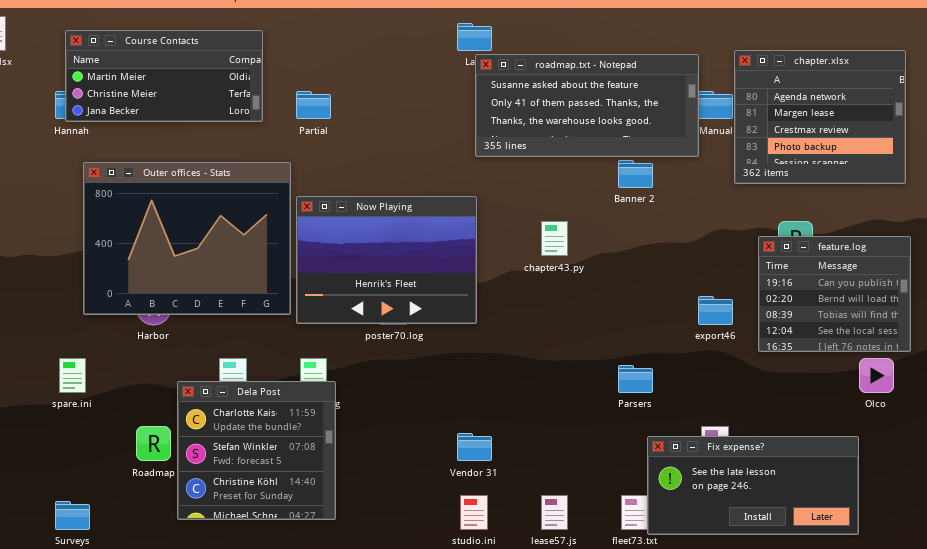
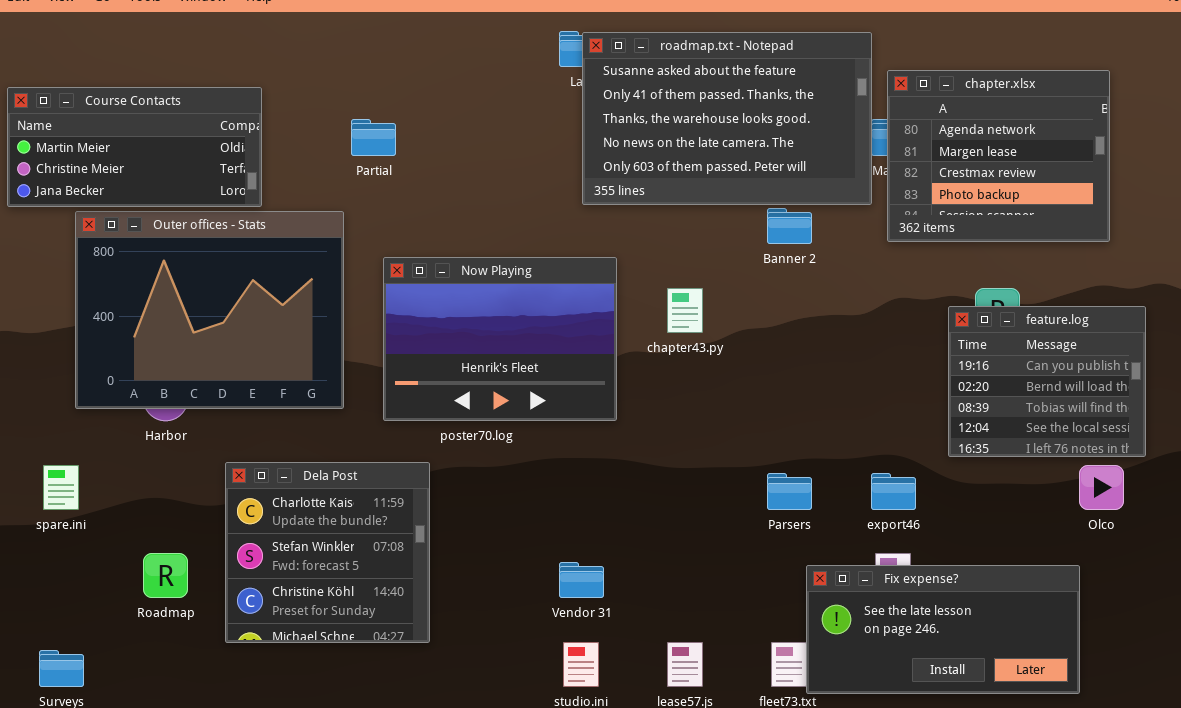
Course Contacts: [65,30,263,122] -> [7,87,262,207], moved
chapter.xlsx: [734,50,906,184] -> [887,70,1110,242], moved
roadmap.txt - Notepad: [475,54,699,157] -> [582,32,872,205], resized
Now Playing: [296,196,477,324] -> [383,257,617,421], moved
export46: [698,296,733,325] -> [871,473,916,510], moved
Dela Post: [177,381,336,520] -> [225,462,430,643], moved

